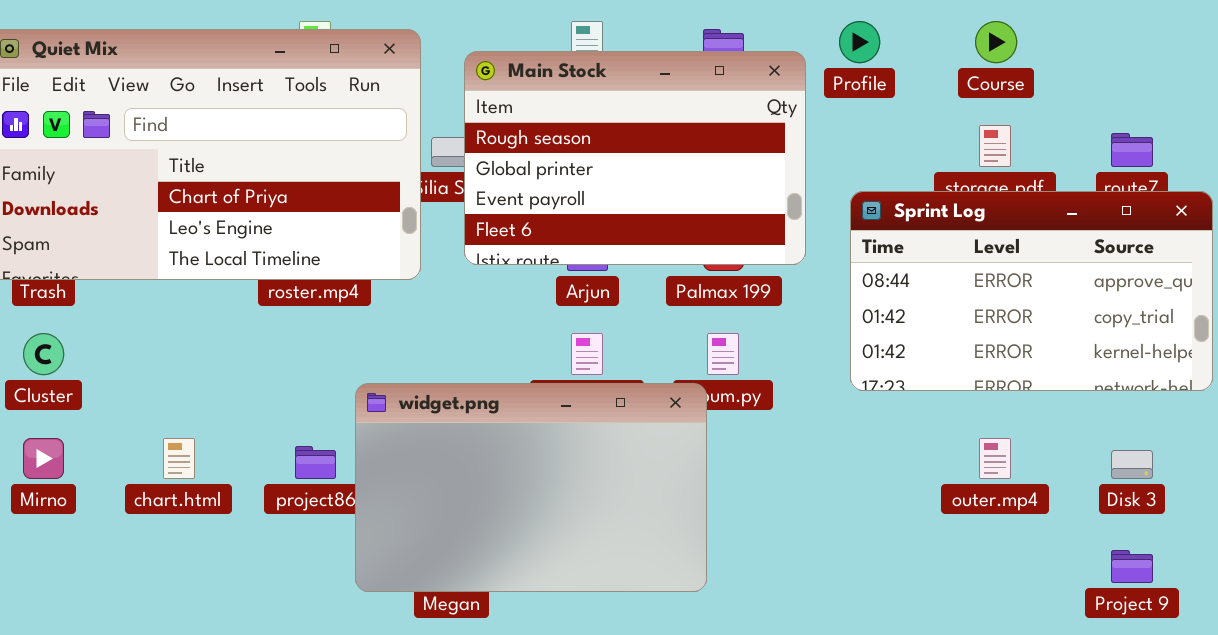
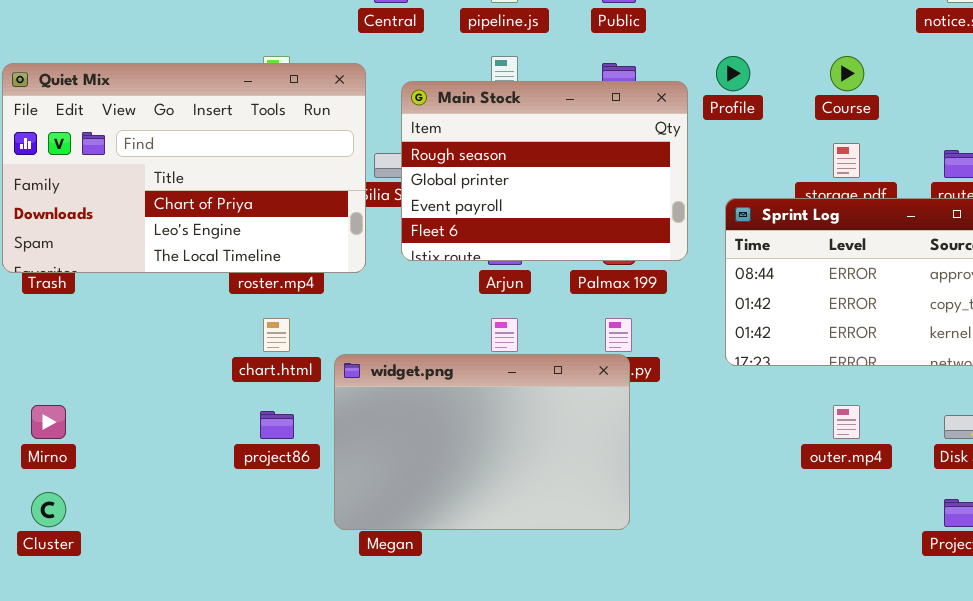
Cluster: [23,333,64,375] -> [31,492,66,527], moved
widget.png: [355,383,707,592] -> [334,354,630,530], moved
chart.html: [163,438,195,479] -> [263,318,290,352], moved

